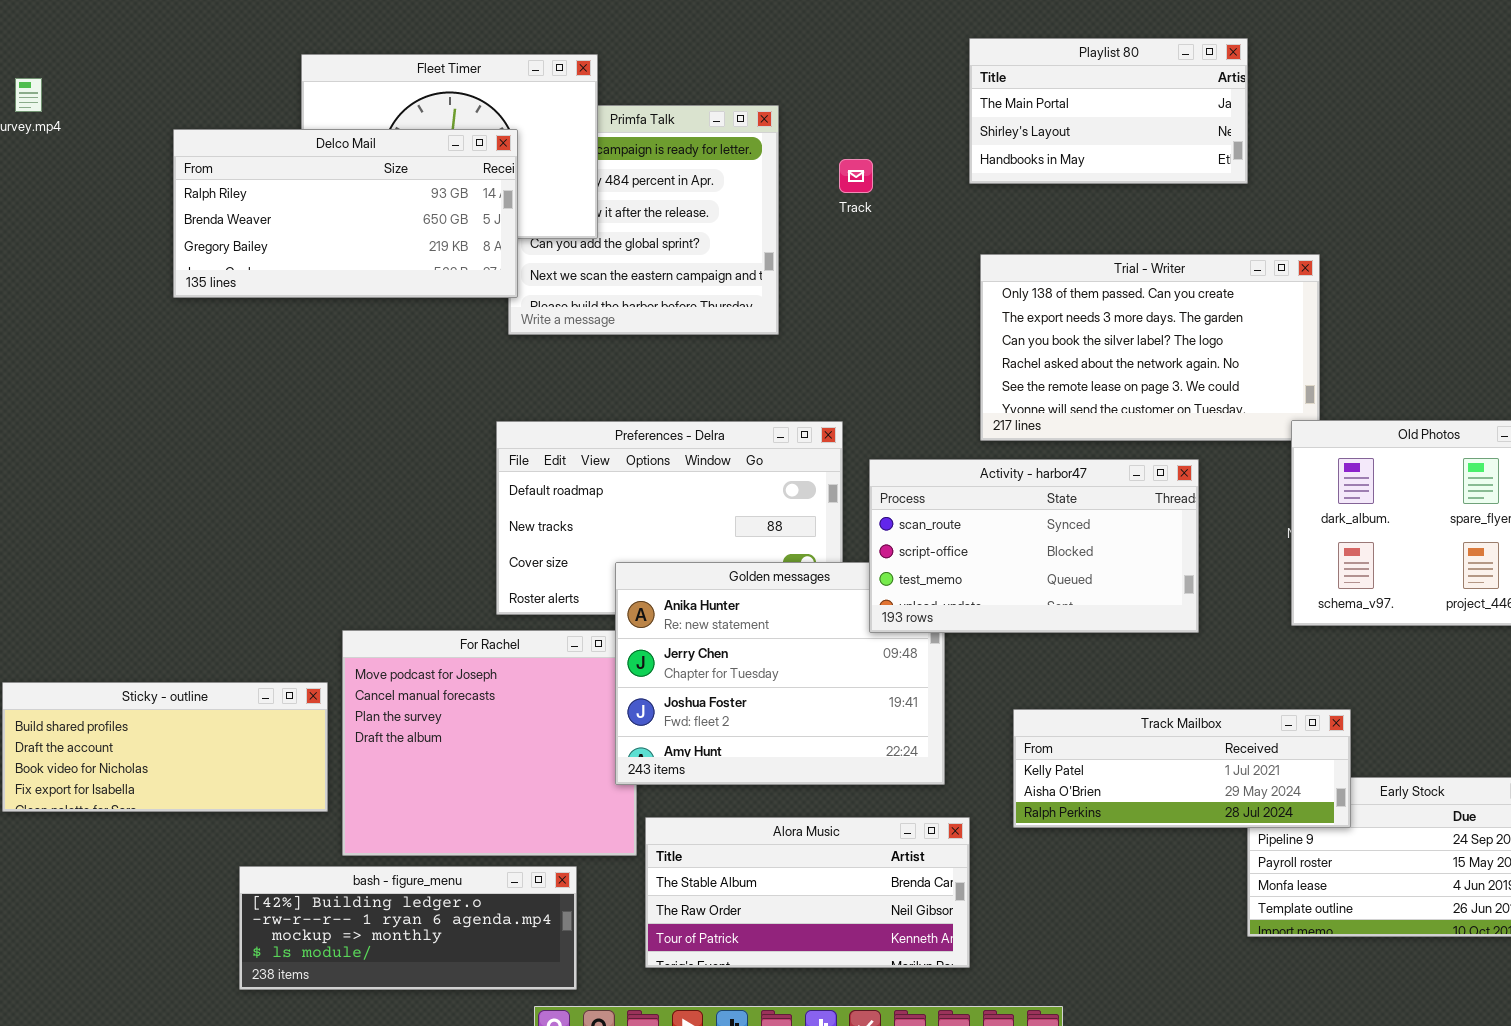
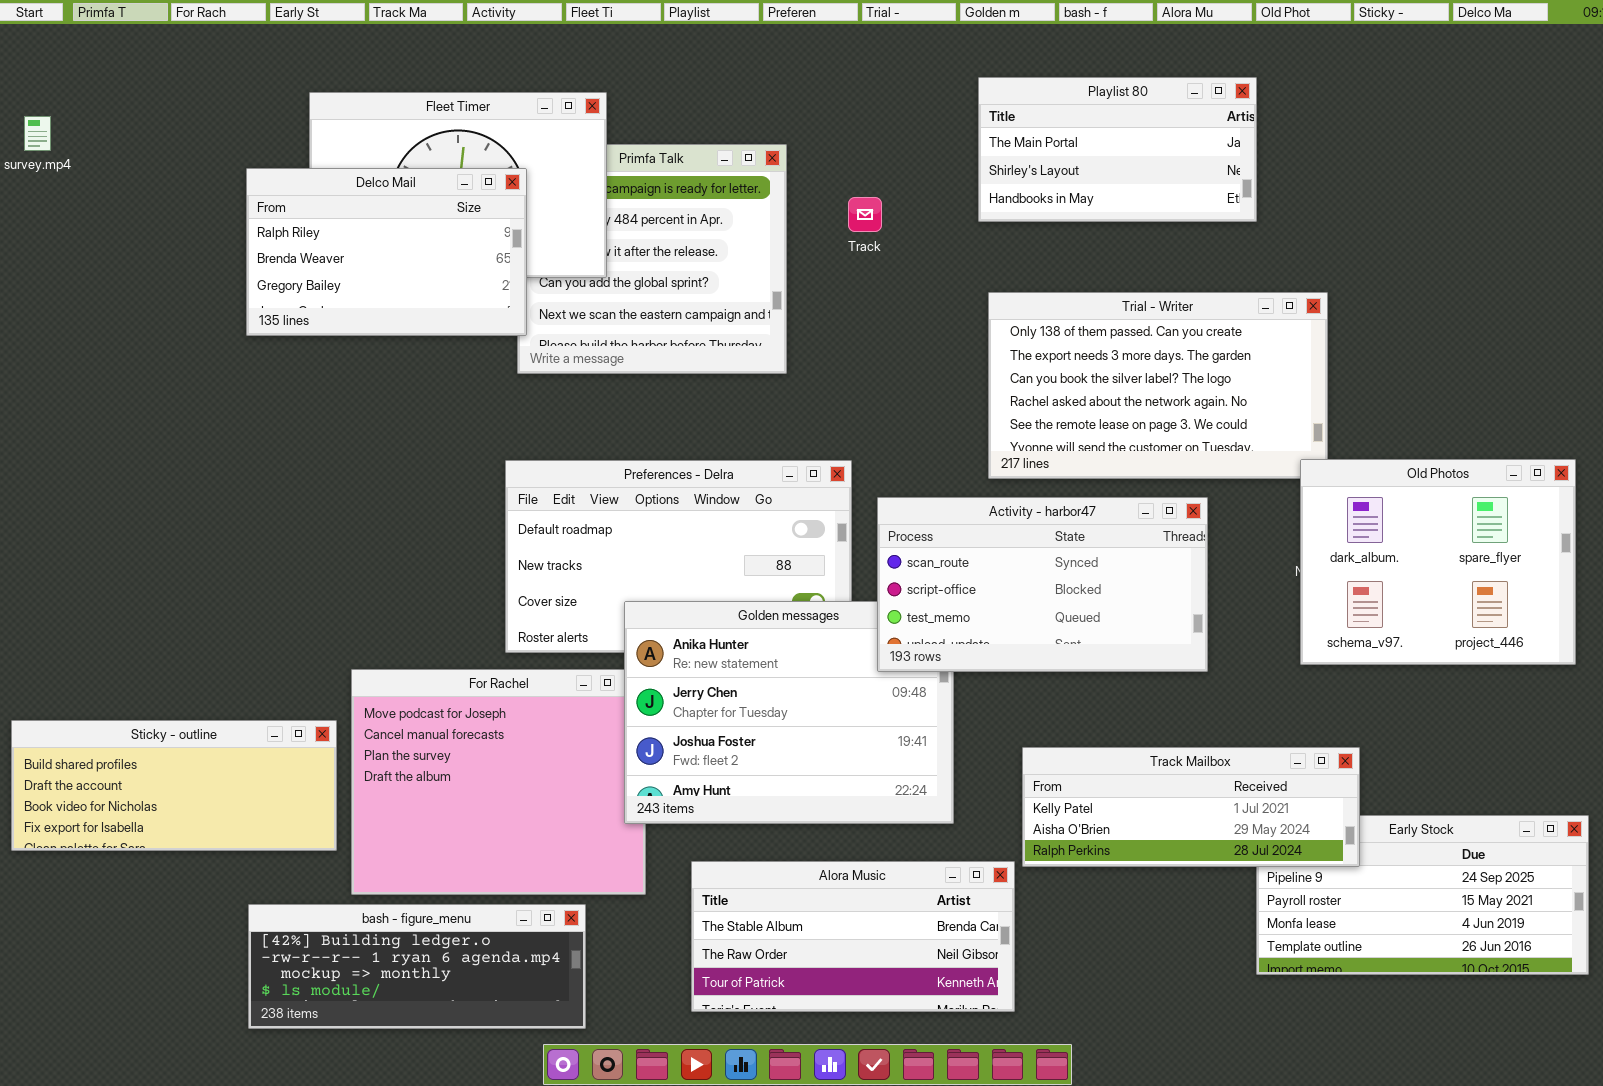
Delco Mail: [173,129,518,298] -> [246,168,527,336], resized
Alora Music: [645,817,970,968] -> [691,861,1015,1012], moved

